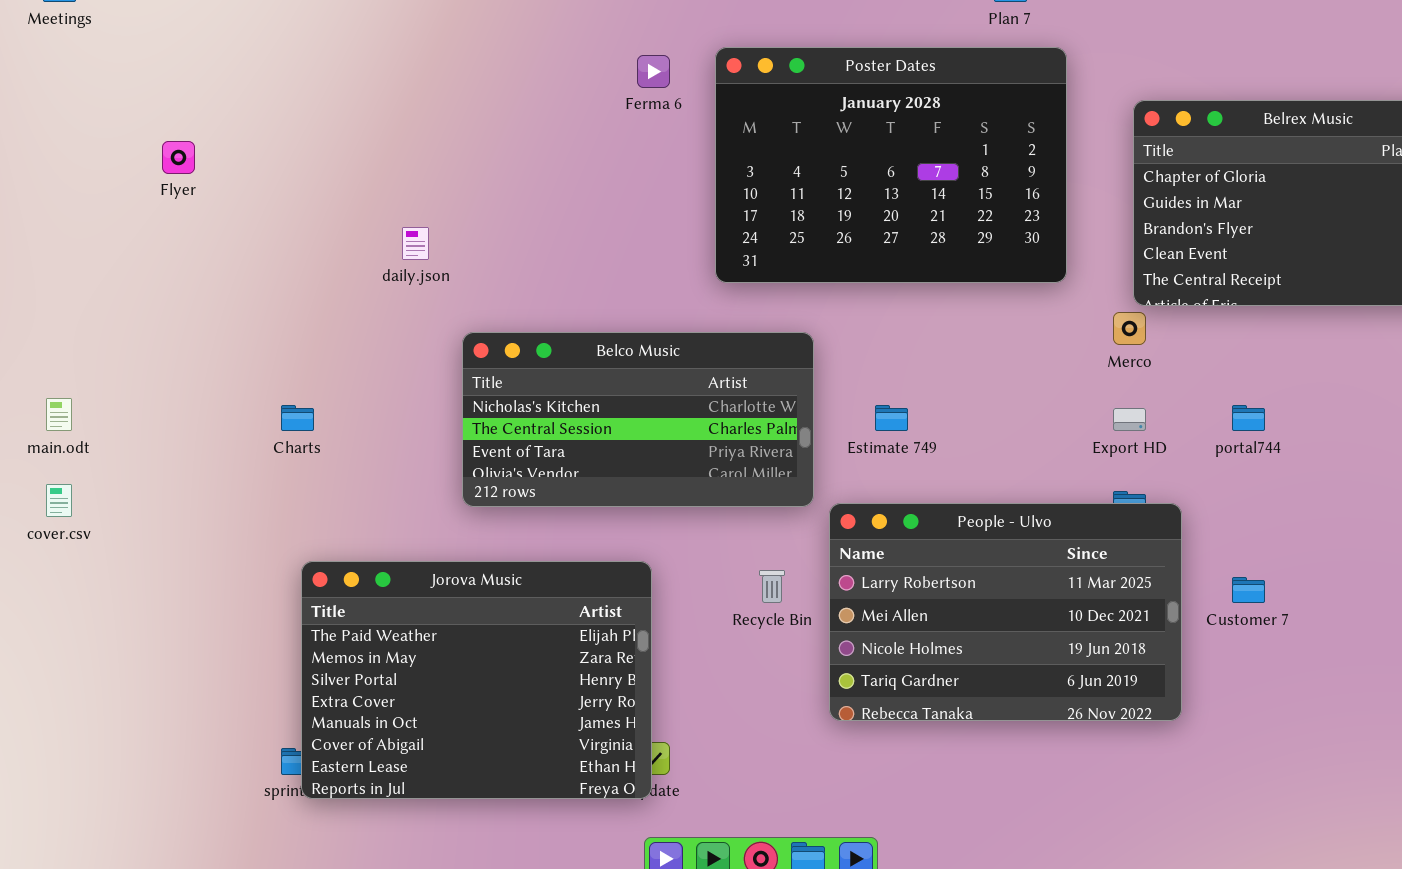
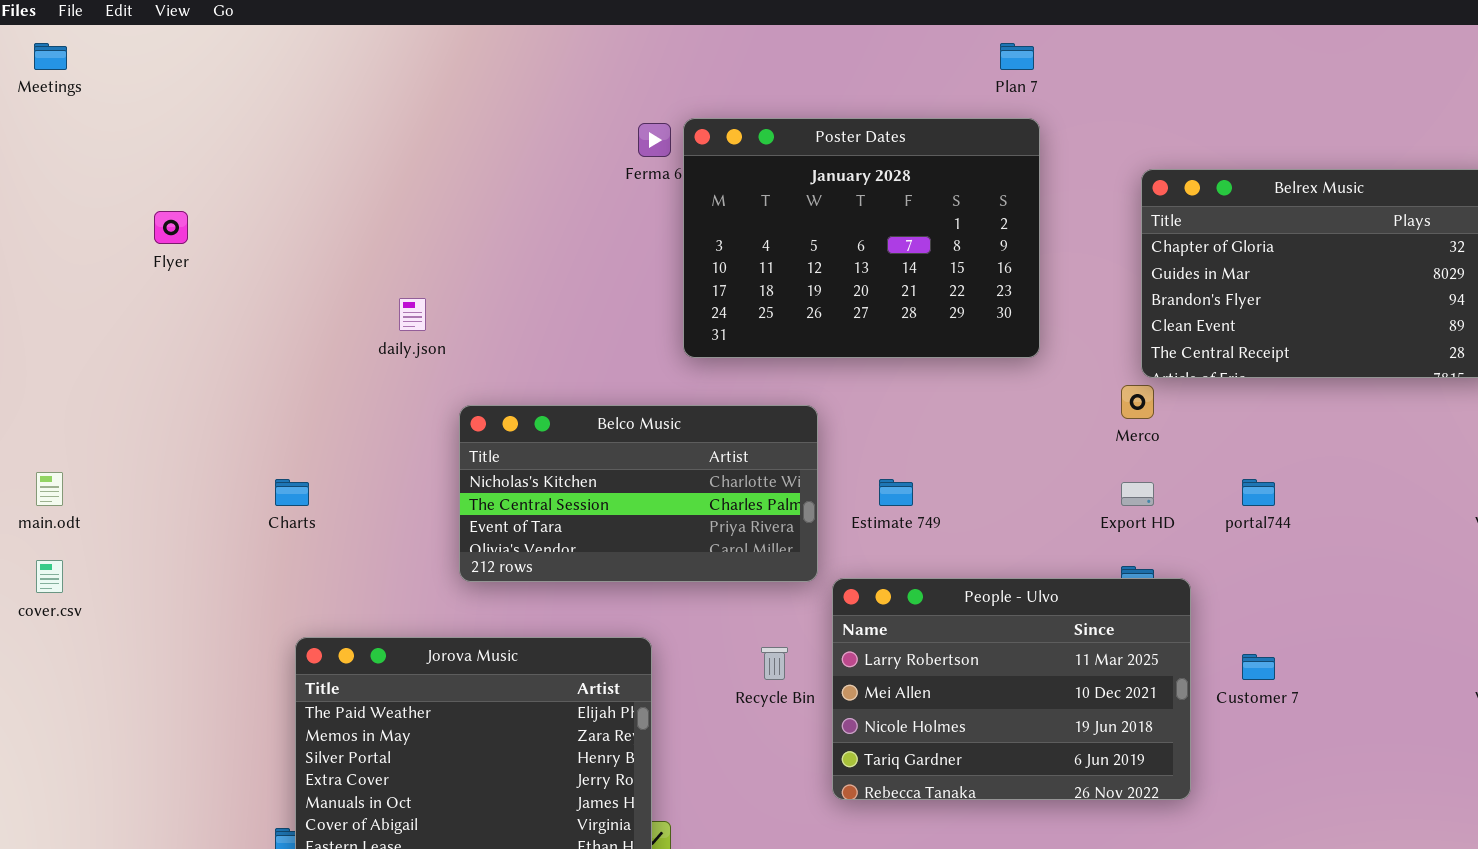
Poster Dates: [715,47,1067,283] -> [683,118,1040,358], moved

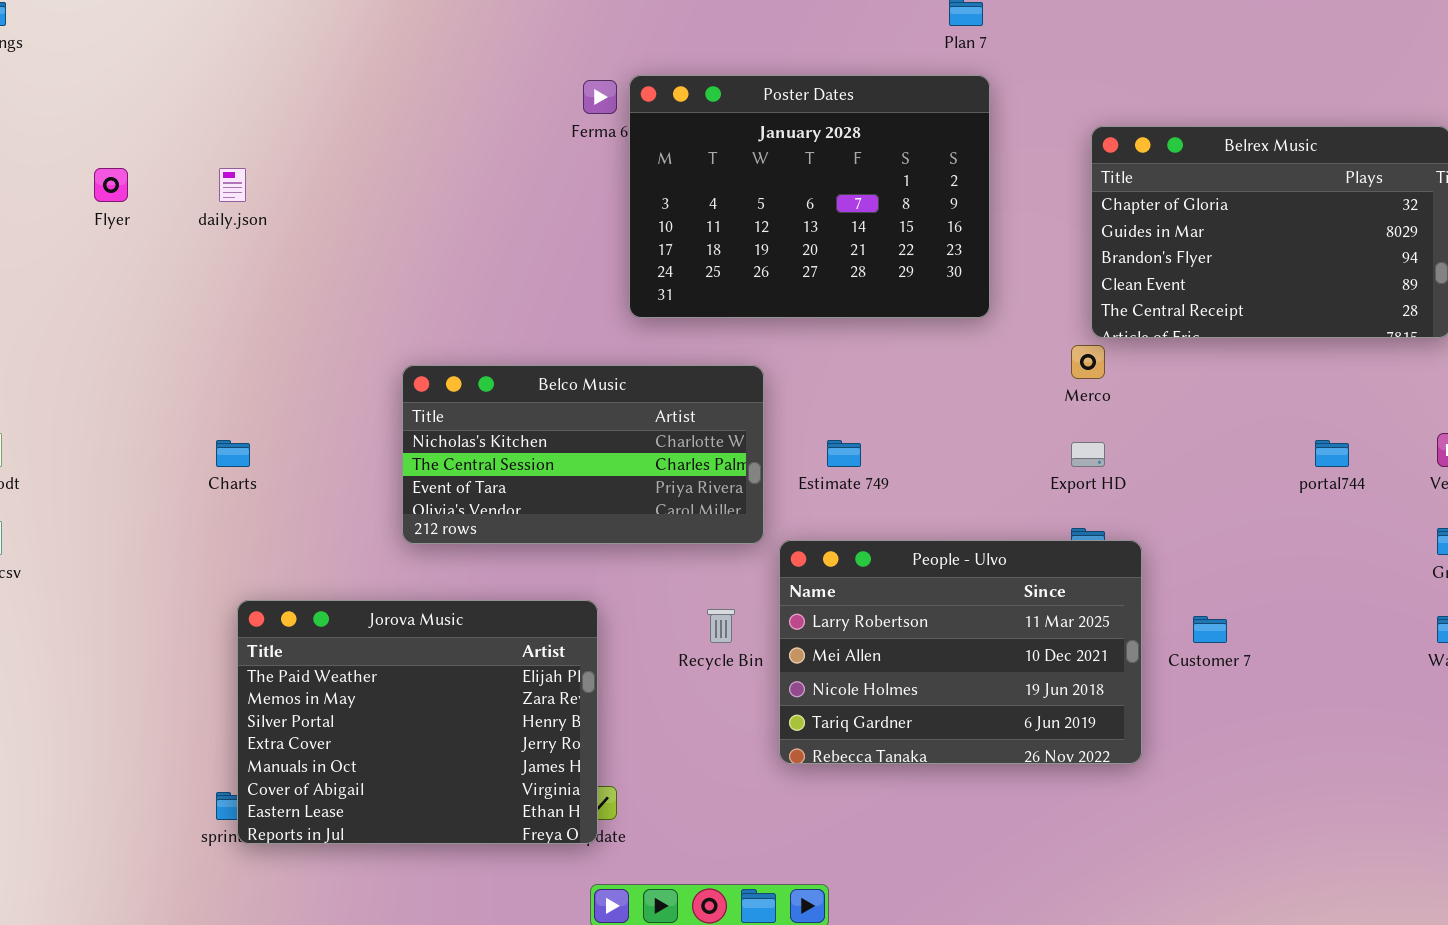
daily.json: [399,298,426,331] -> [219,168,246,202], moved
portal744: [1242,479,1275,506] -> [1315,440,1349,467], moved

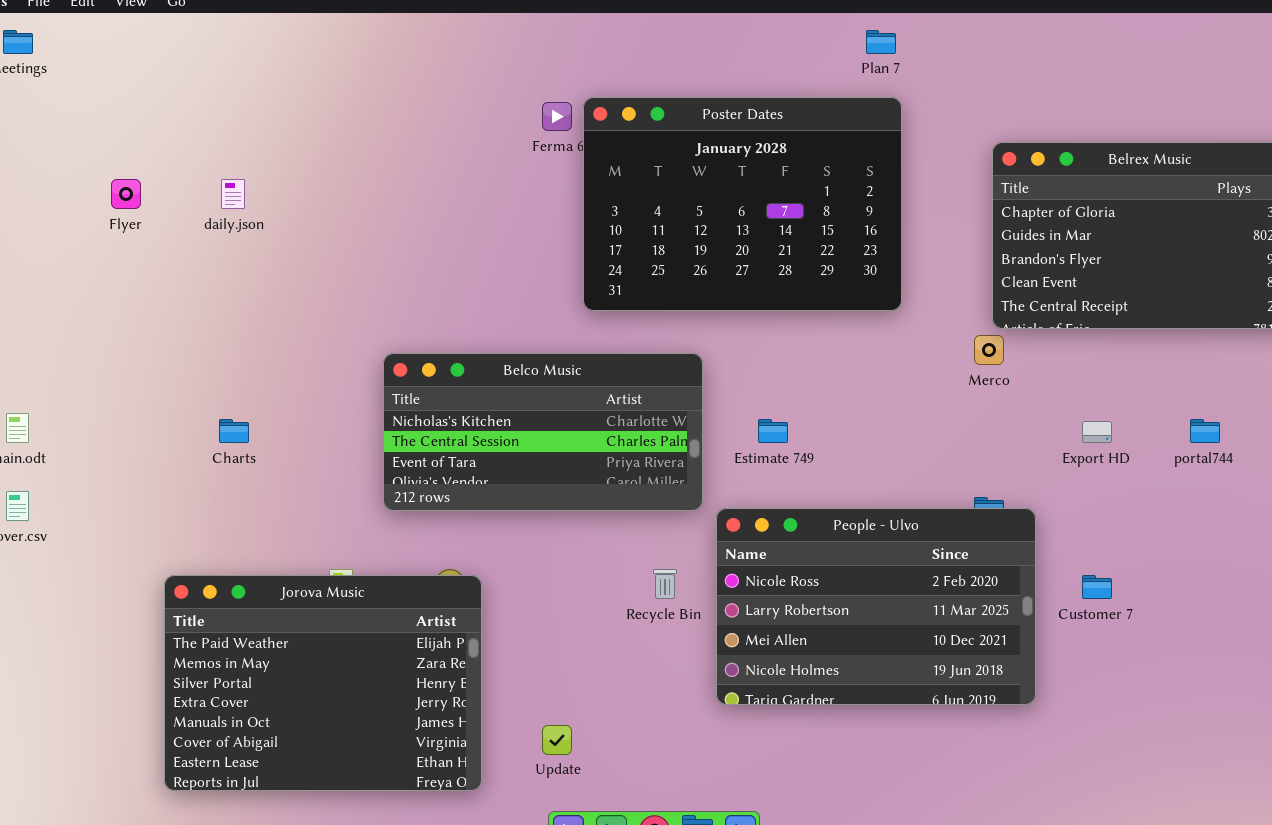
Export HD: [1071,442,1105,467] -> [1082,421,1112,443], moved
People - Ulvo: [779,540,1142,764] -> [716,508,1036,705], scrolled up 1 row
Jorova Music: [237,600,598,844] -> [164,575,482,791], moved

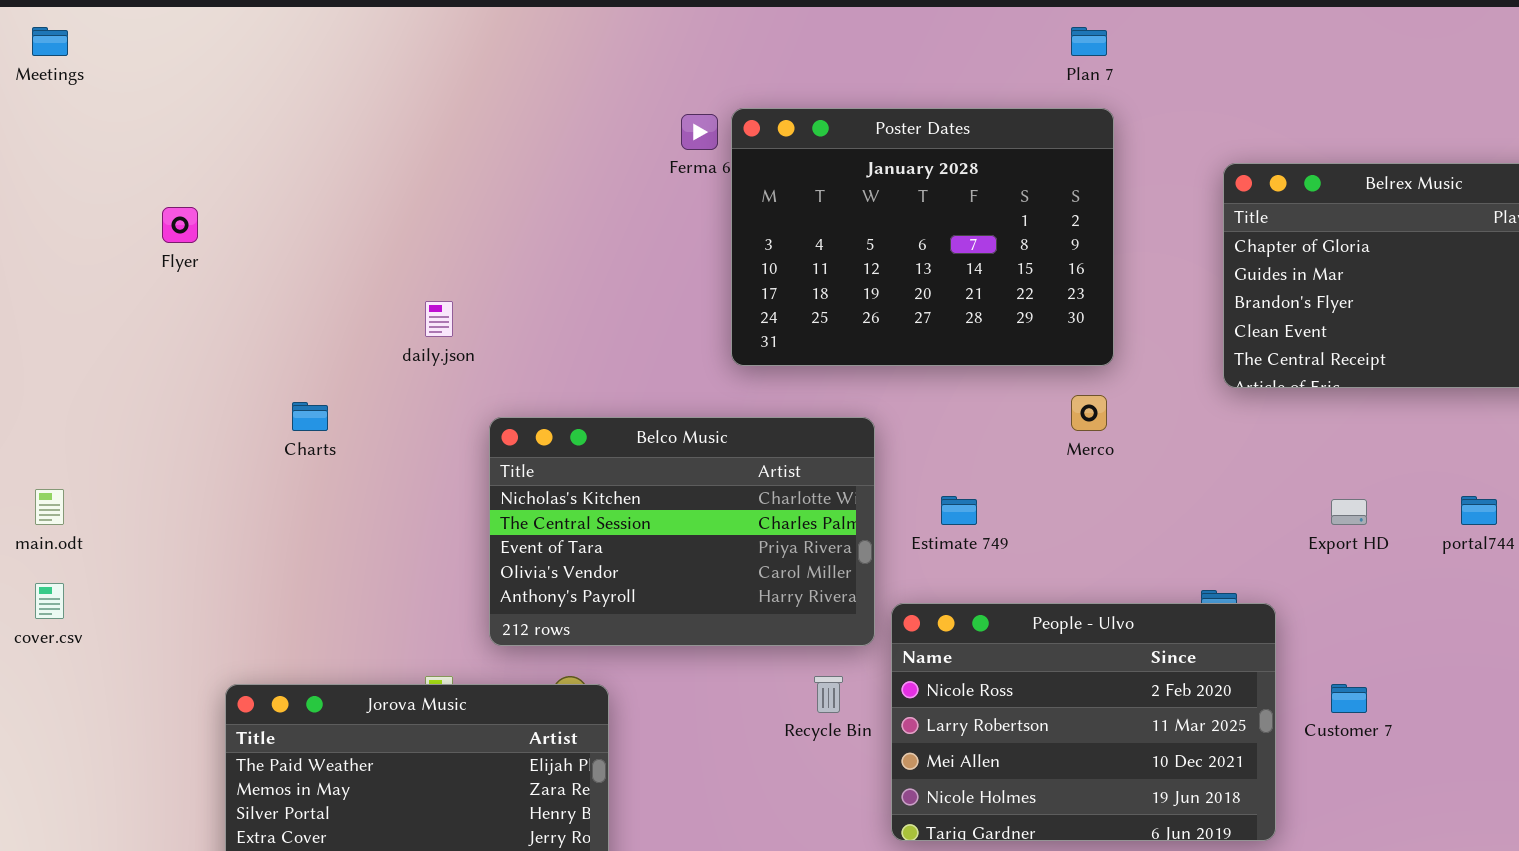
daily.json: [221,179,245,209] -> [425,301,453,337], moved
Merco: [974,335,1004,365] -> [1071,395,1107,431], moved
Belco Music: [383,353,703,511] -> [489,417,875,646], resized
Charts: [219,419,249,443] -> [292,402,328,431], moved

